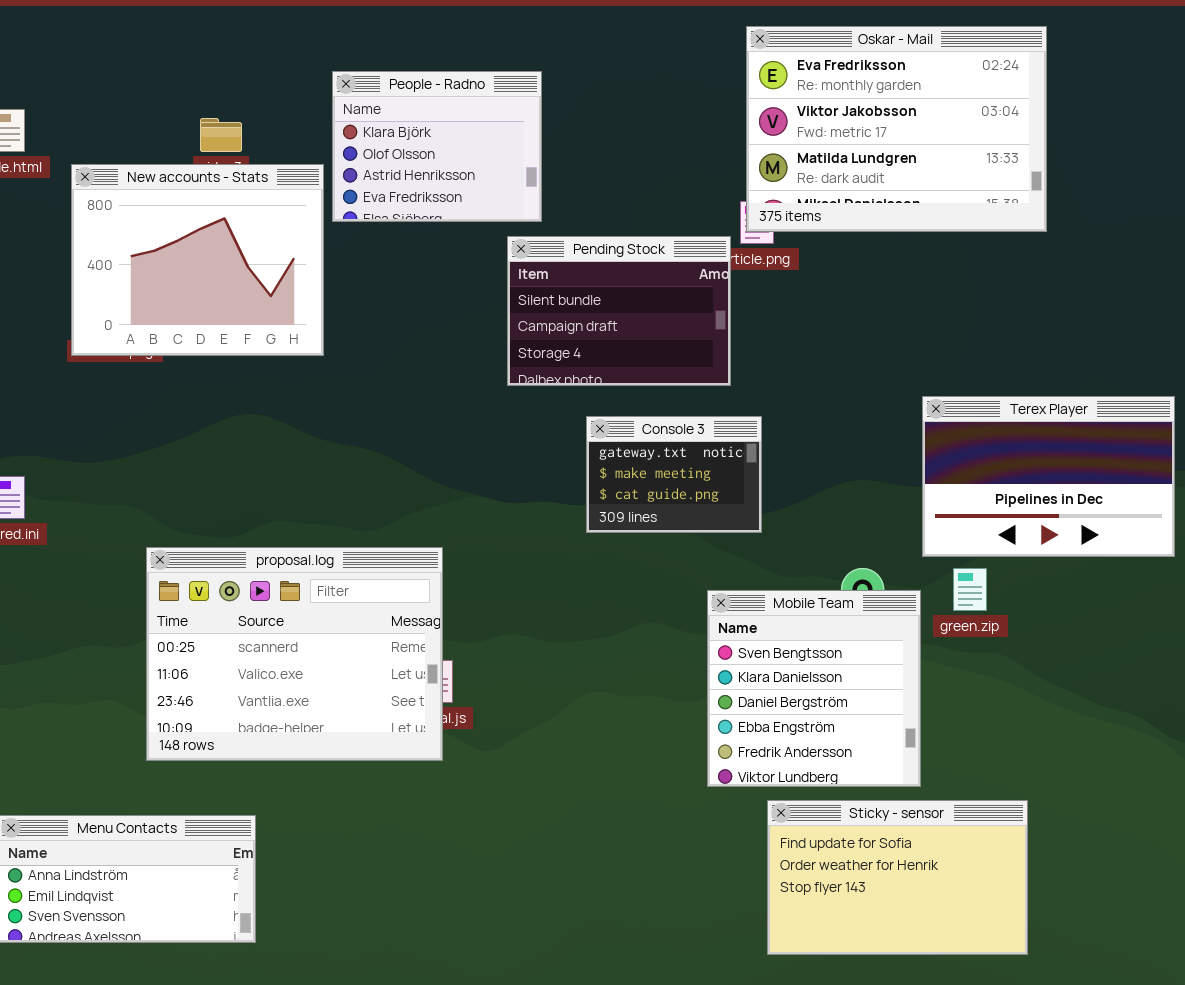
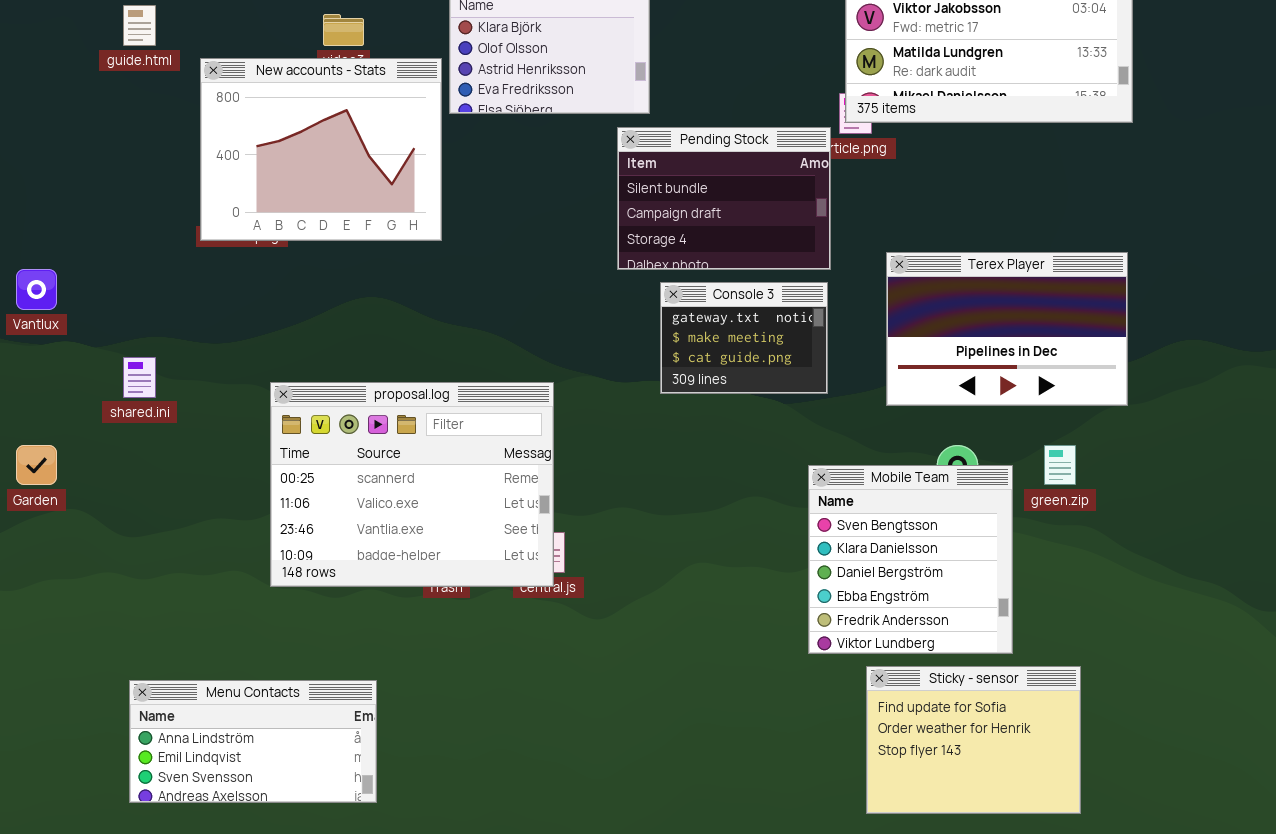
Terex Player: [922,396,1175,557] -> [886,252,1128,406], moved
Console 3: [586,416,762,533] -> [660,282,828,394], moved
proposal.log: [146,547,443,761] -> [270,382,554,587], moved
Sticky - sensor: [767,800,1028,955] -> [866,666,1081,814], resized

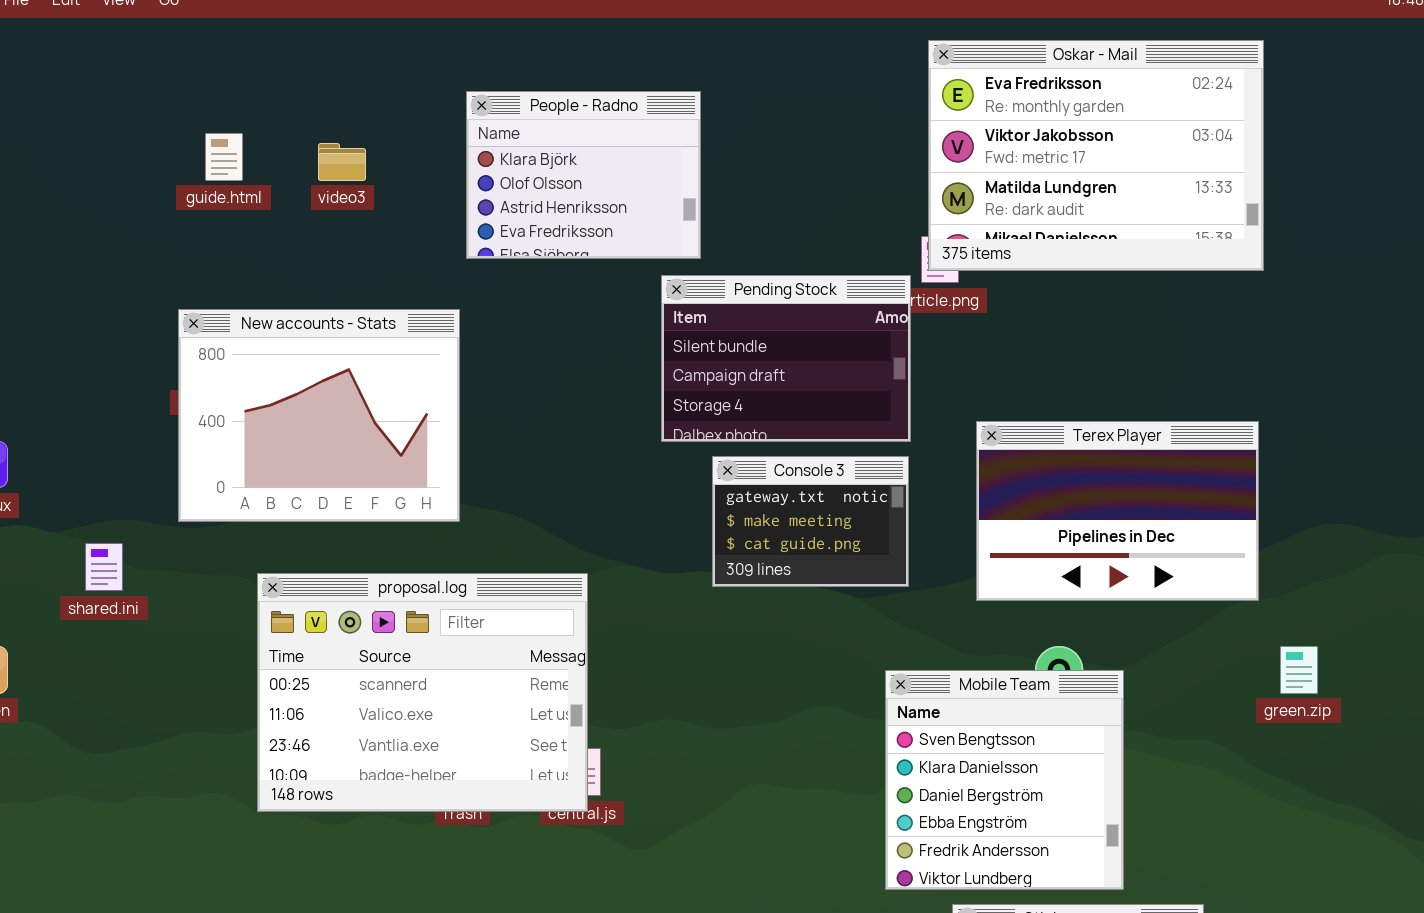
guide.html: [123,5,156,46] -> [205,133,243,181], moved
New accounts - Stats: [200,58,442,241] -> [178,309,460,522], moved
green.zip: [1044,445,1076,485] -> [1280,646,1318,694], moved

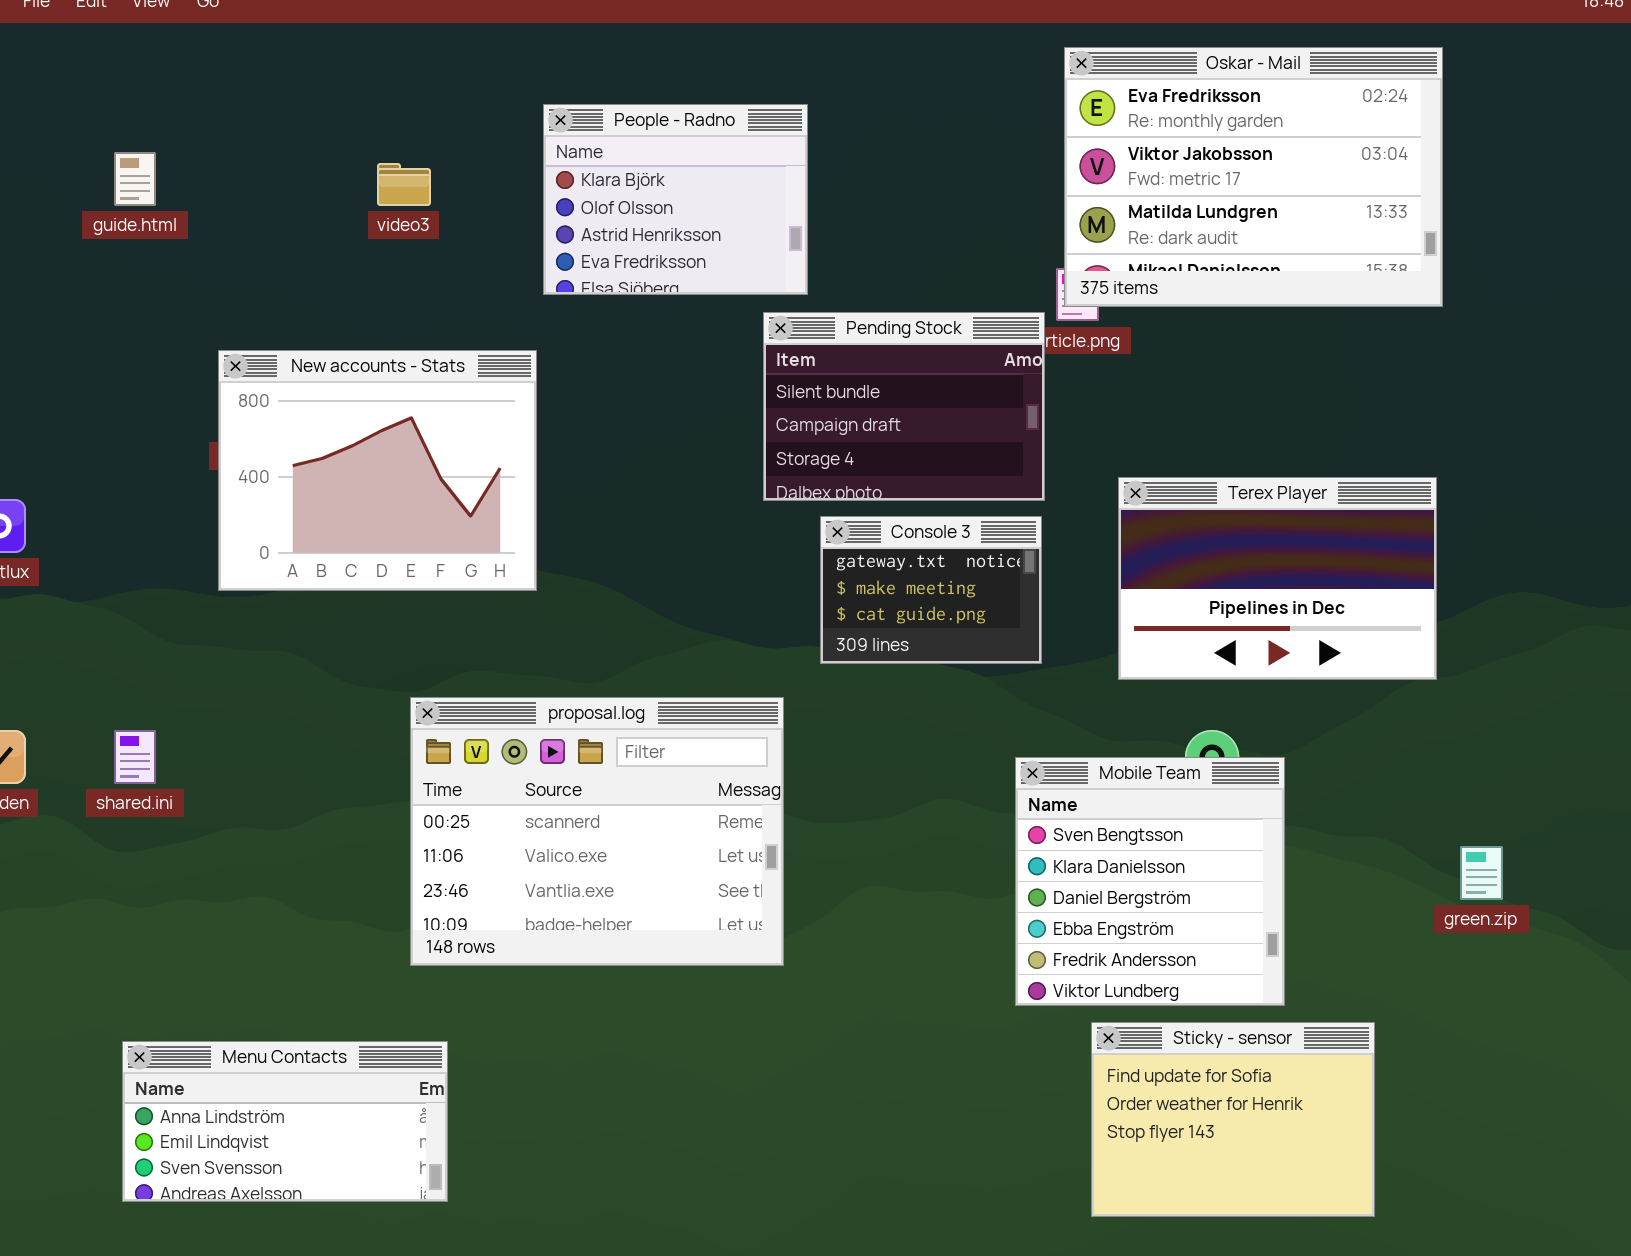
guide.html: [205,133,243,181] -> [114,152,156,206], moved
shared.ini: [85,543,123,591] -> [114,730,156,784], moved
proposal.log: [257,573,588,812] -> [410,697,784,966], moved
green.zip: [1280,646,1318,694] -> [1460,846,1503,900], moved

